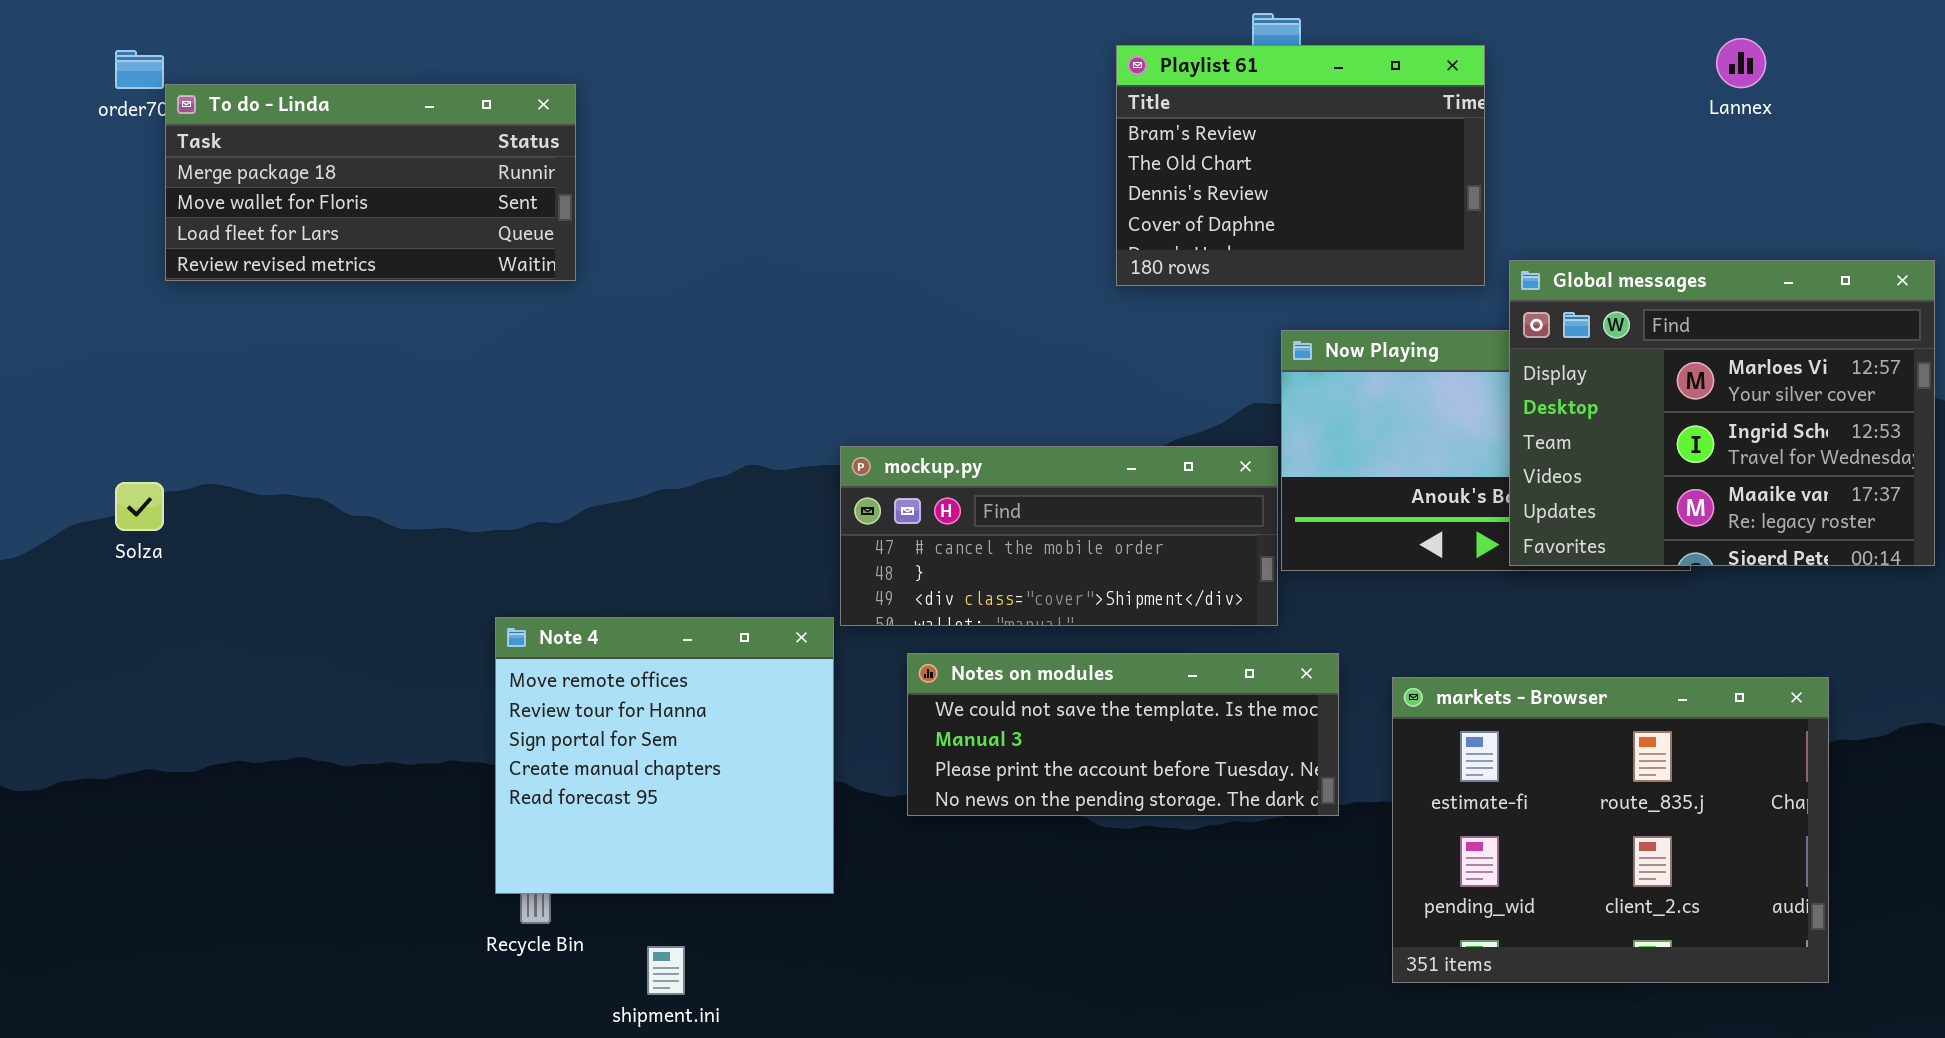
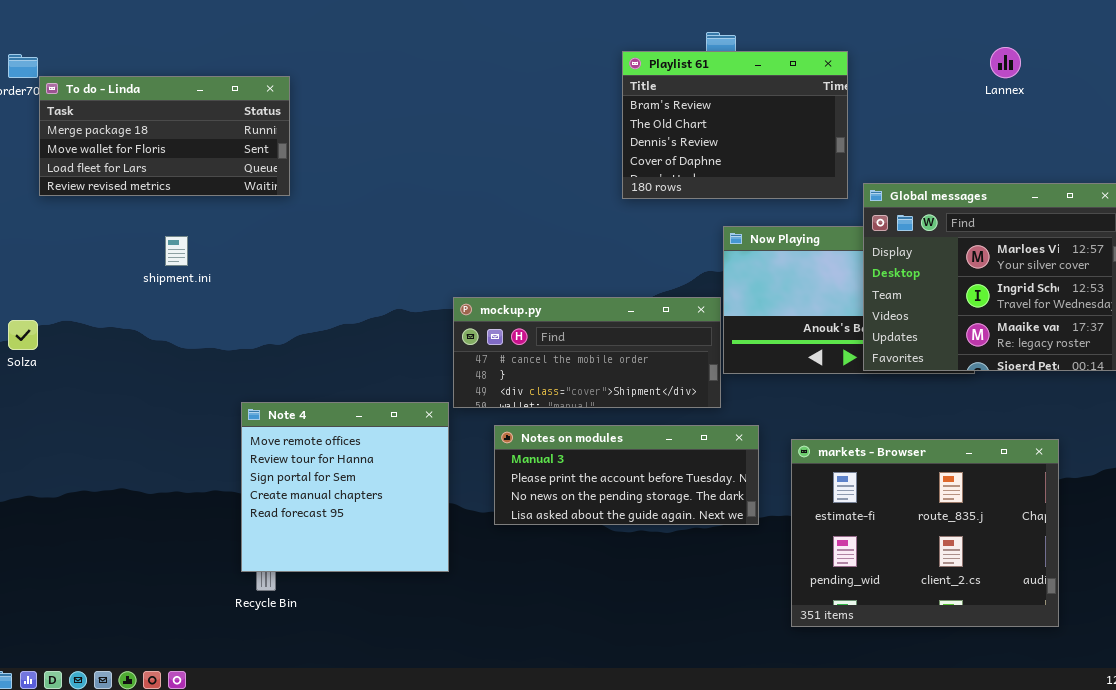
Notes on modules: [907,653,1339,816] -> [494,425,759,525], scrolled down 1 row
shipment.ini: [647,946,685,995] -> [165,236,188,266], moved

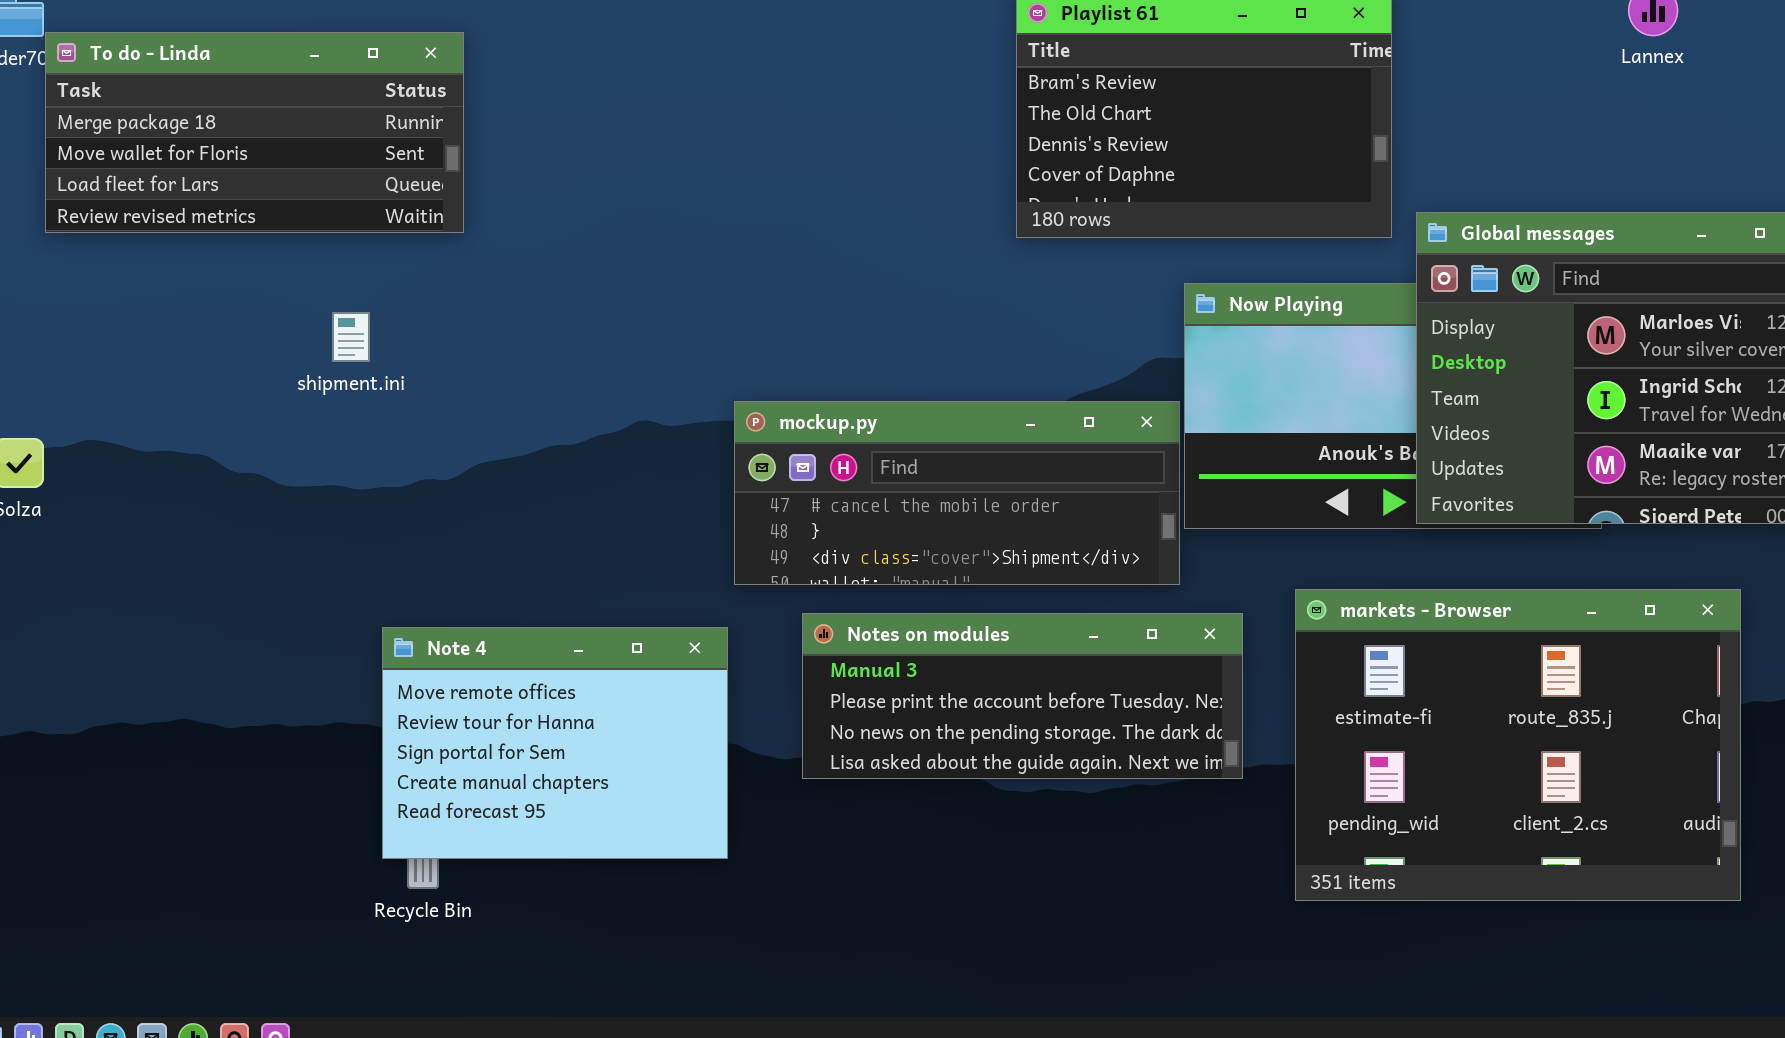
shipment.ini: [165,236,188,266] -> [332,312,370,362], moved
Note 4: [241,402,449,572] -> [382,627,728,859], resized
markets - Browser: [791,439,1059,627] -> [1295,589,1741,901], moved

